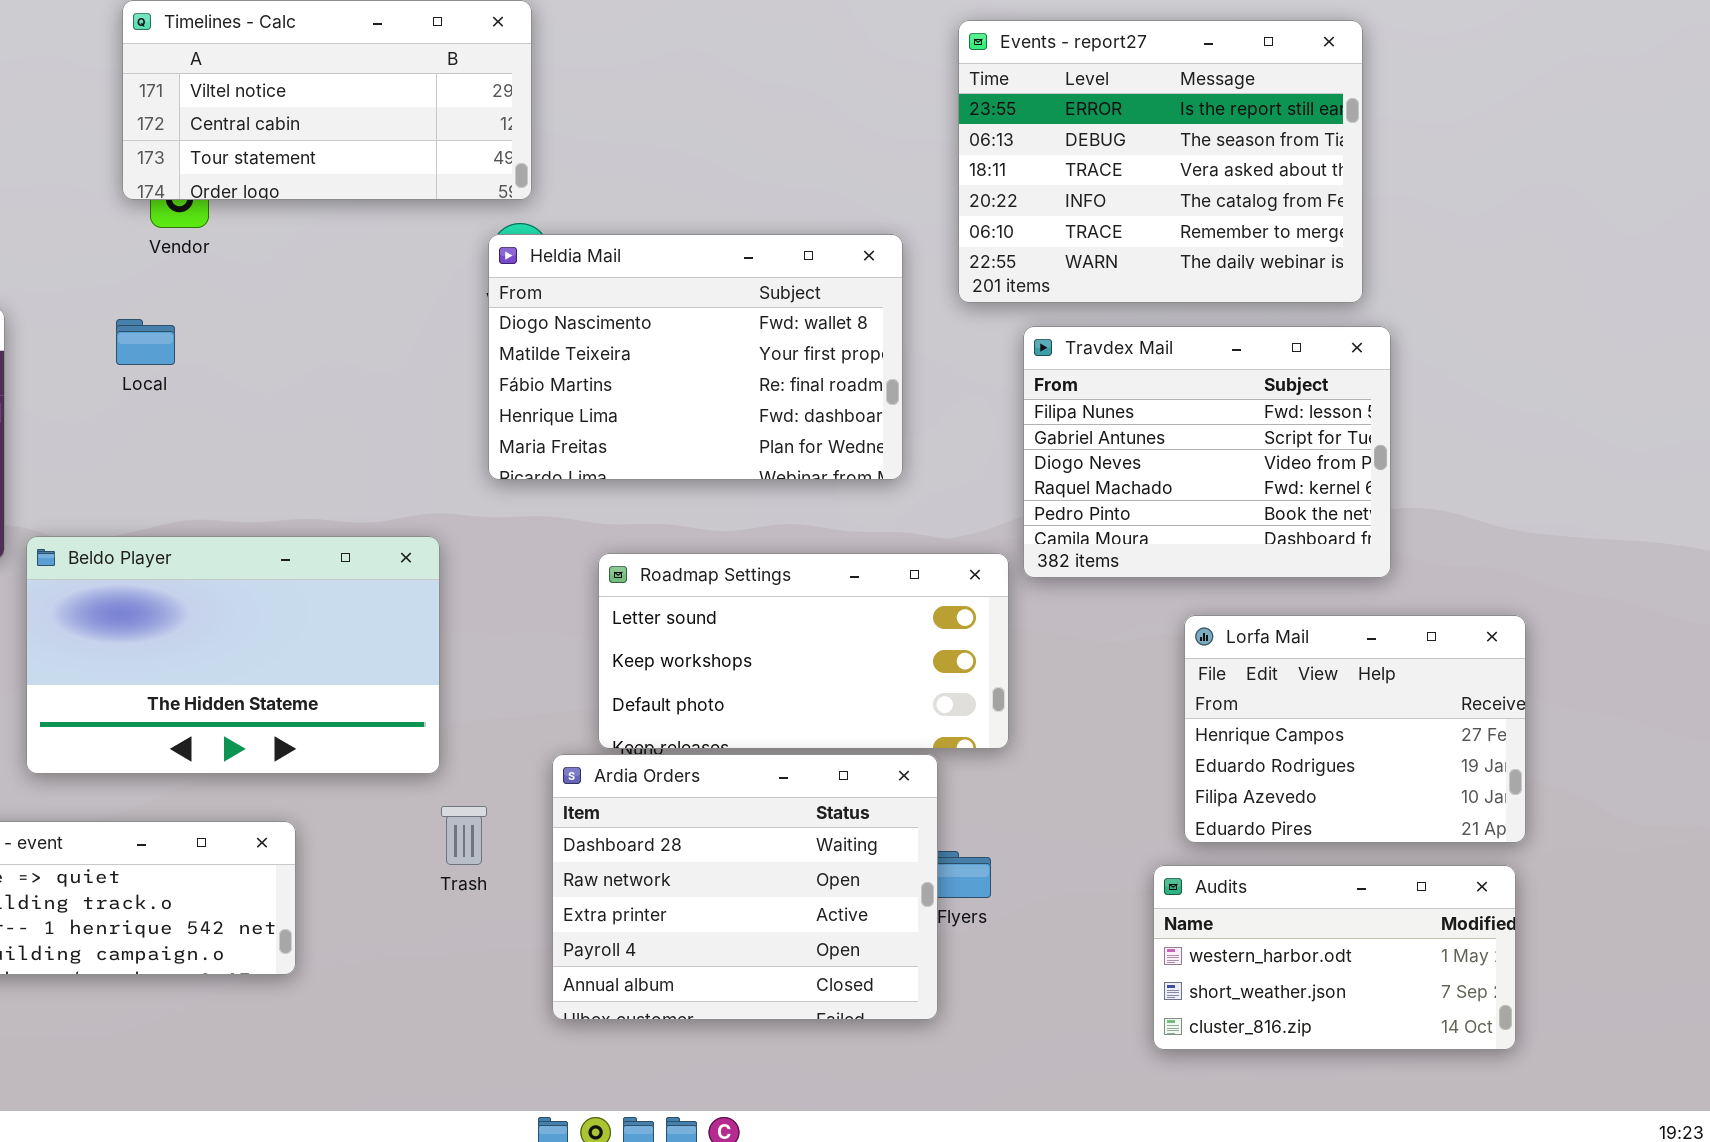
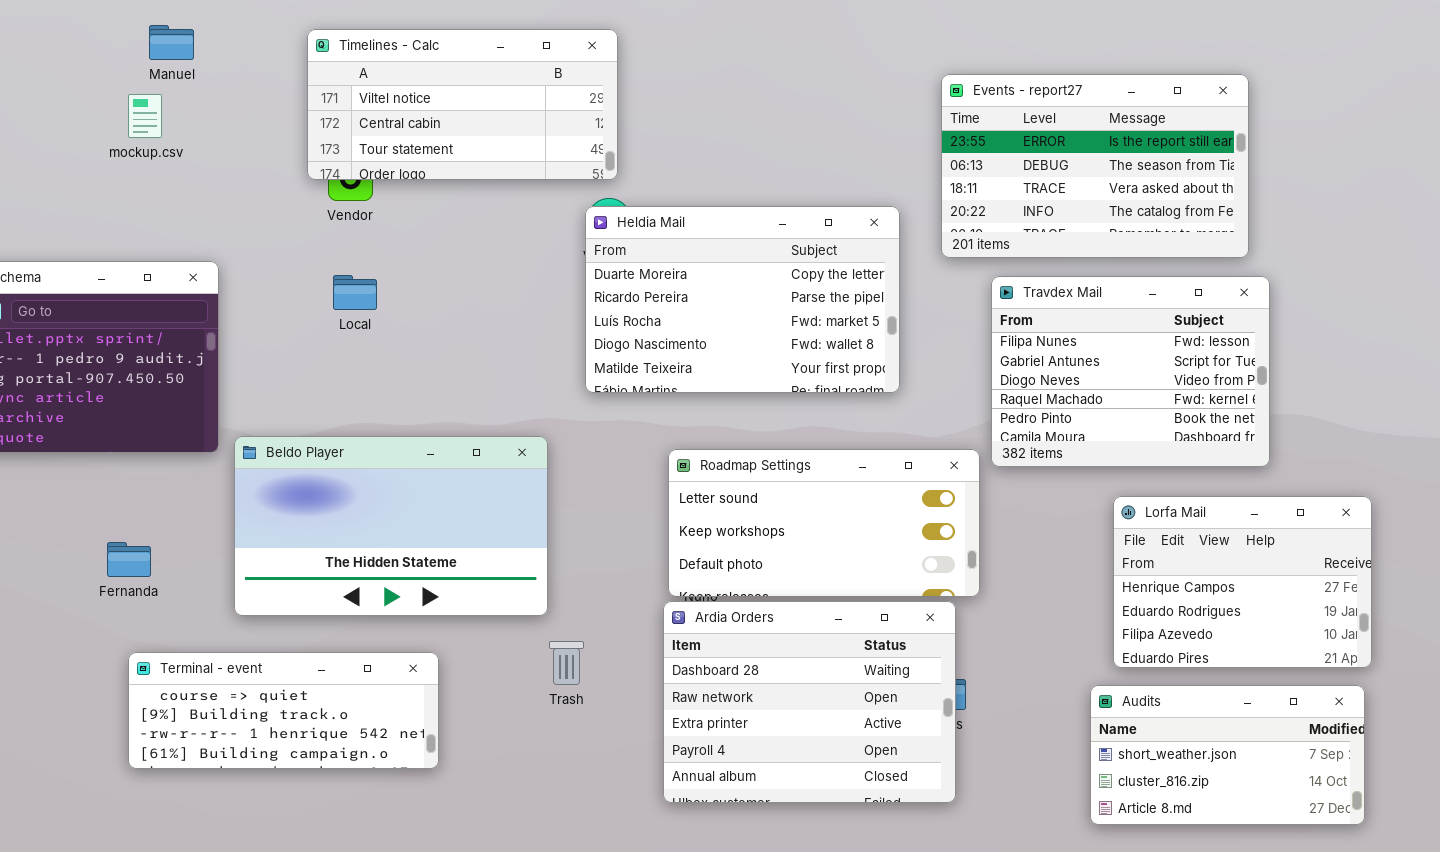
Events - report27: [958,20,1363,303] -> [941,74,1249,258], resized
Heldia Mail: [488,234,903,480] -> [585,206,900,393], scrolled up 3 rows
Local: [116,319,175,365] -> [333,275,377,310], moved
Ardia Orders: [552,754,938,1020] -> [663,601,956,803], moved
Audits: [1153,865,1516,1050] -> [1090,685,1365,825], scrolled down 1 row

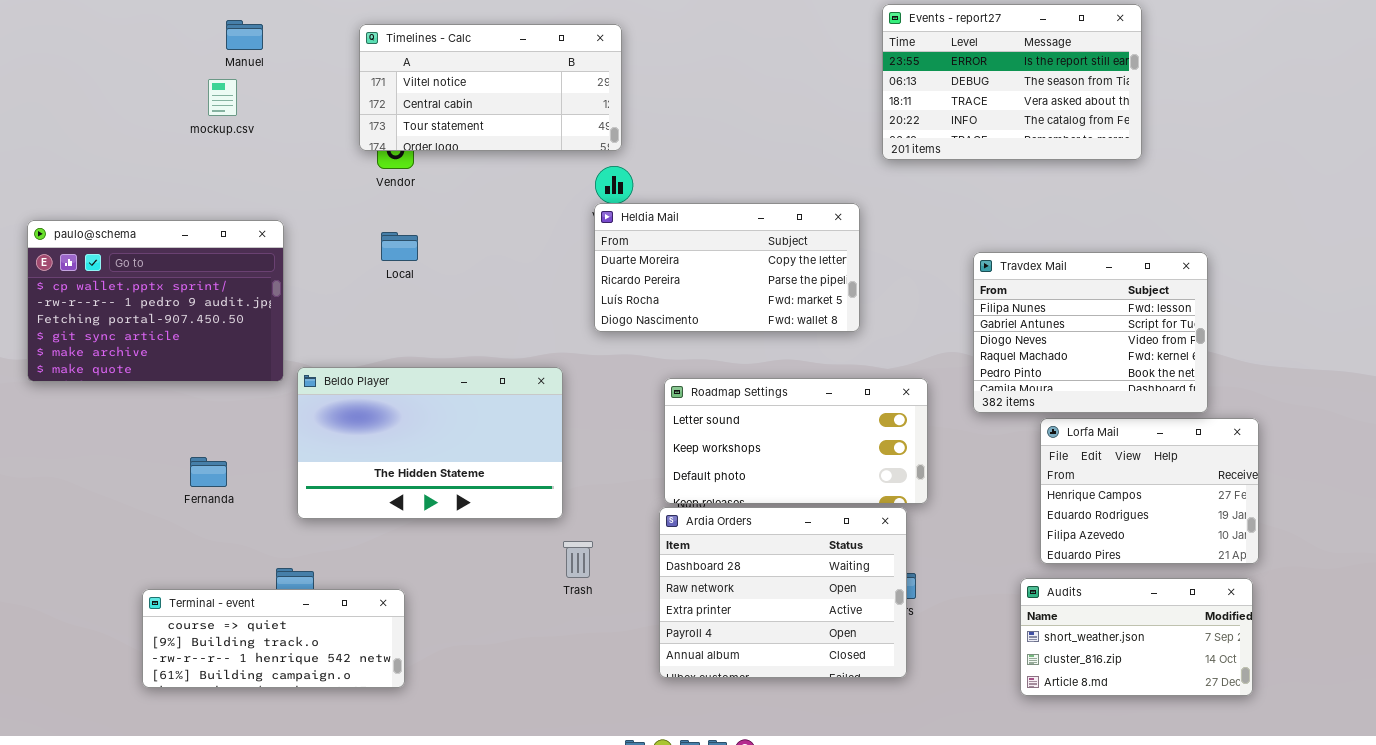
Events - report27: [941,74,1249,258] -> [882,4,1142,160], moved
Heldia Mail: [585,206,900,393] -> [594,203,860,332], resized
Travdex Mail: [991,276,1270,467] -> [973,252,1208,413], moved
Terminal - event: [128,652,439,769] -> [142,589,405,688], moved

